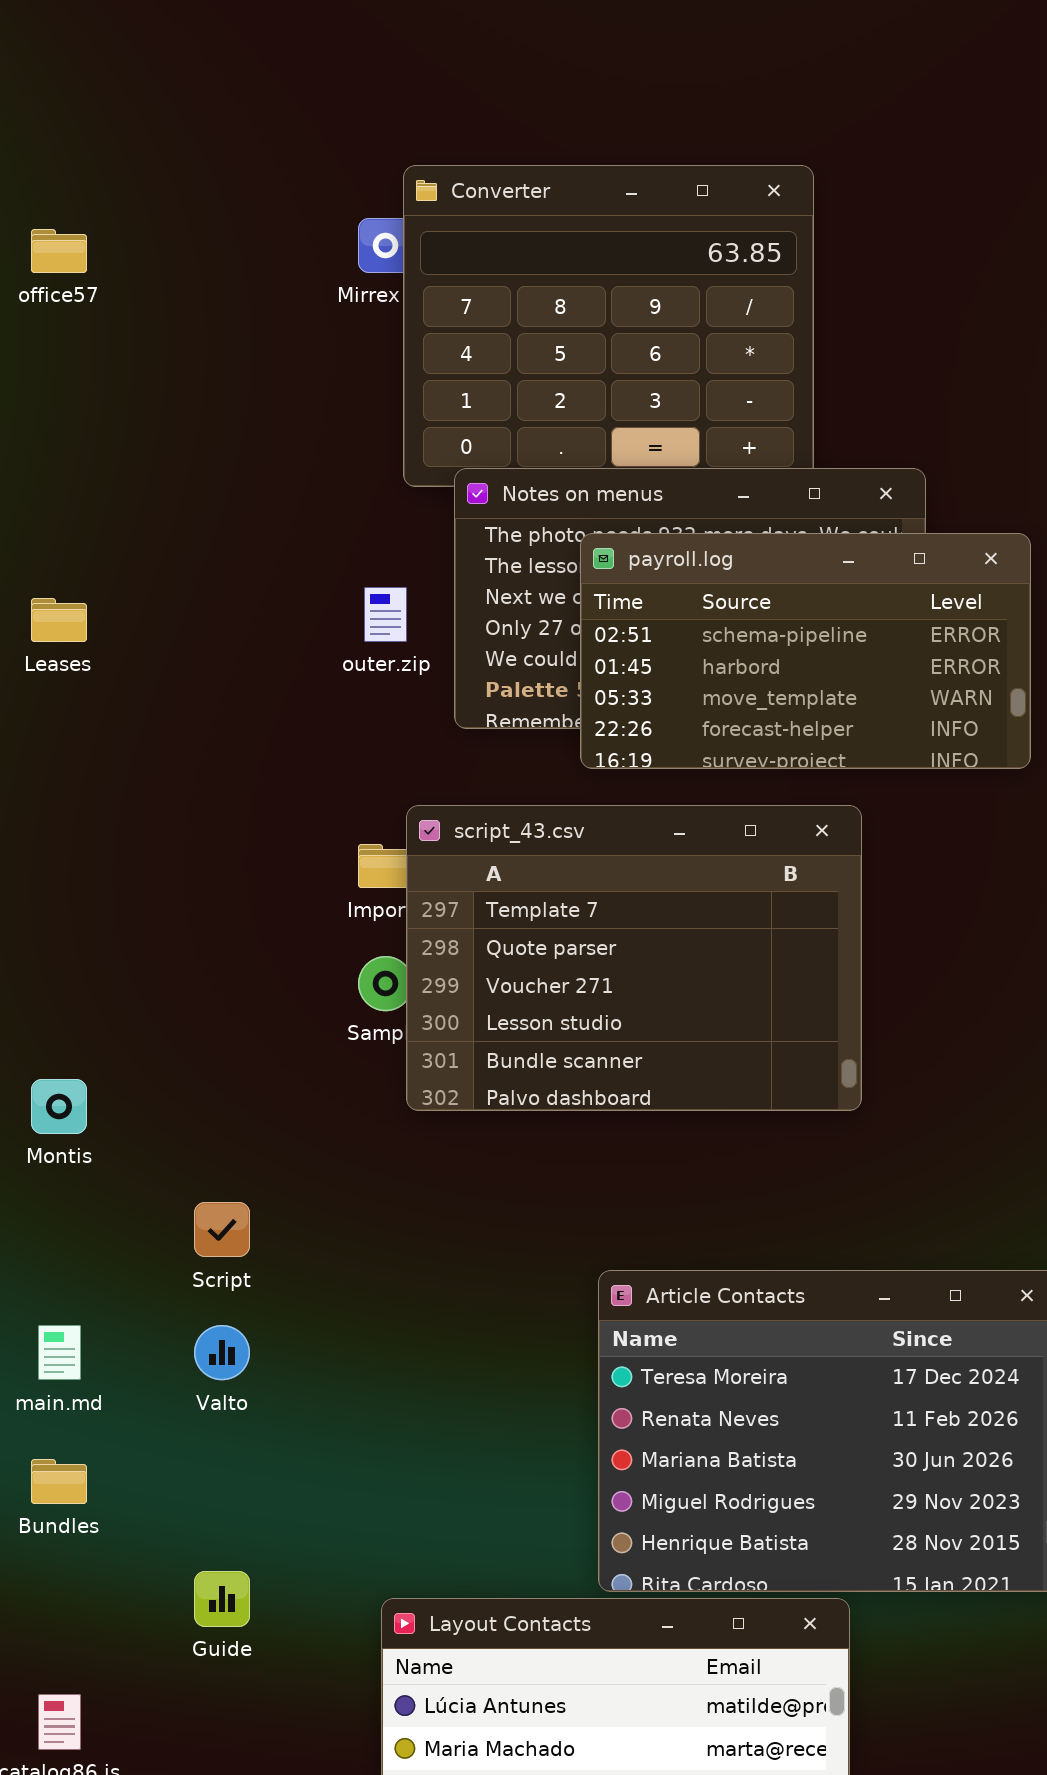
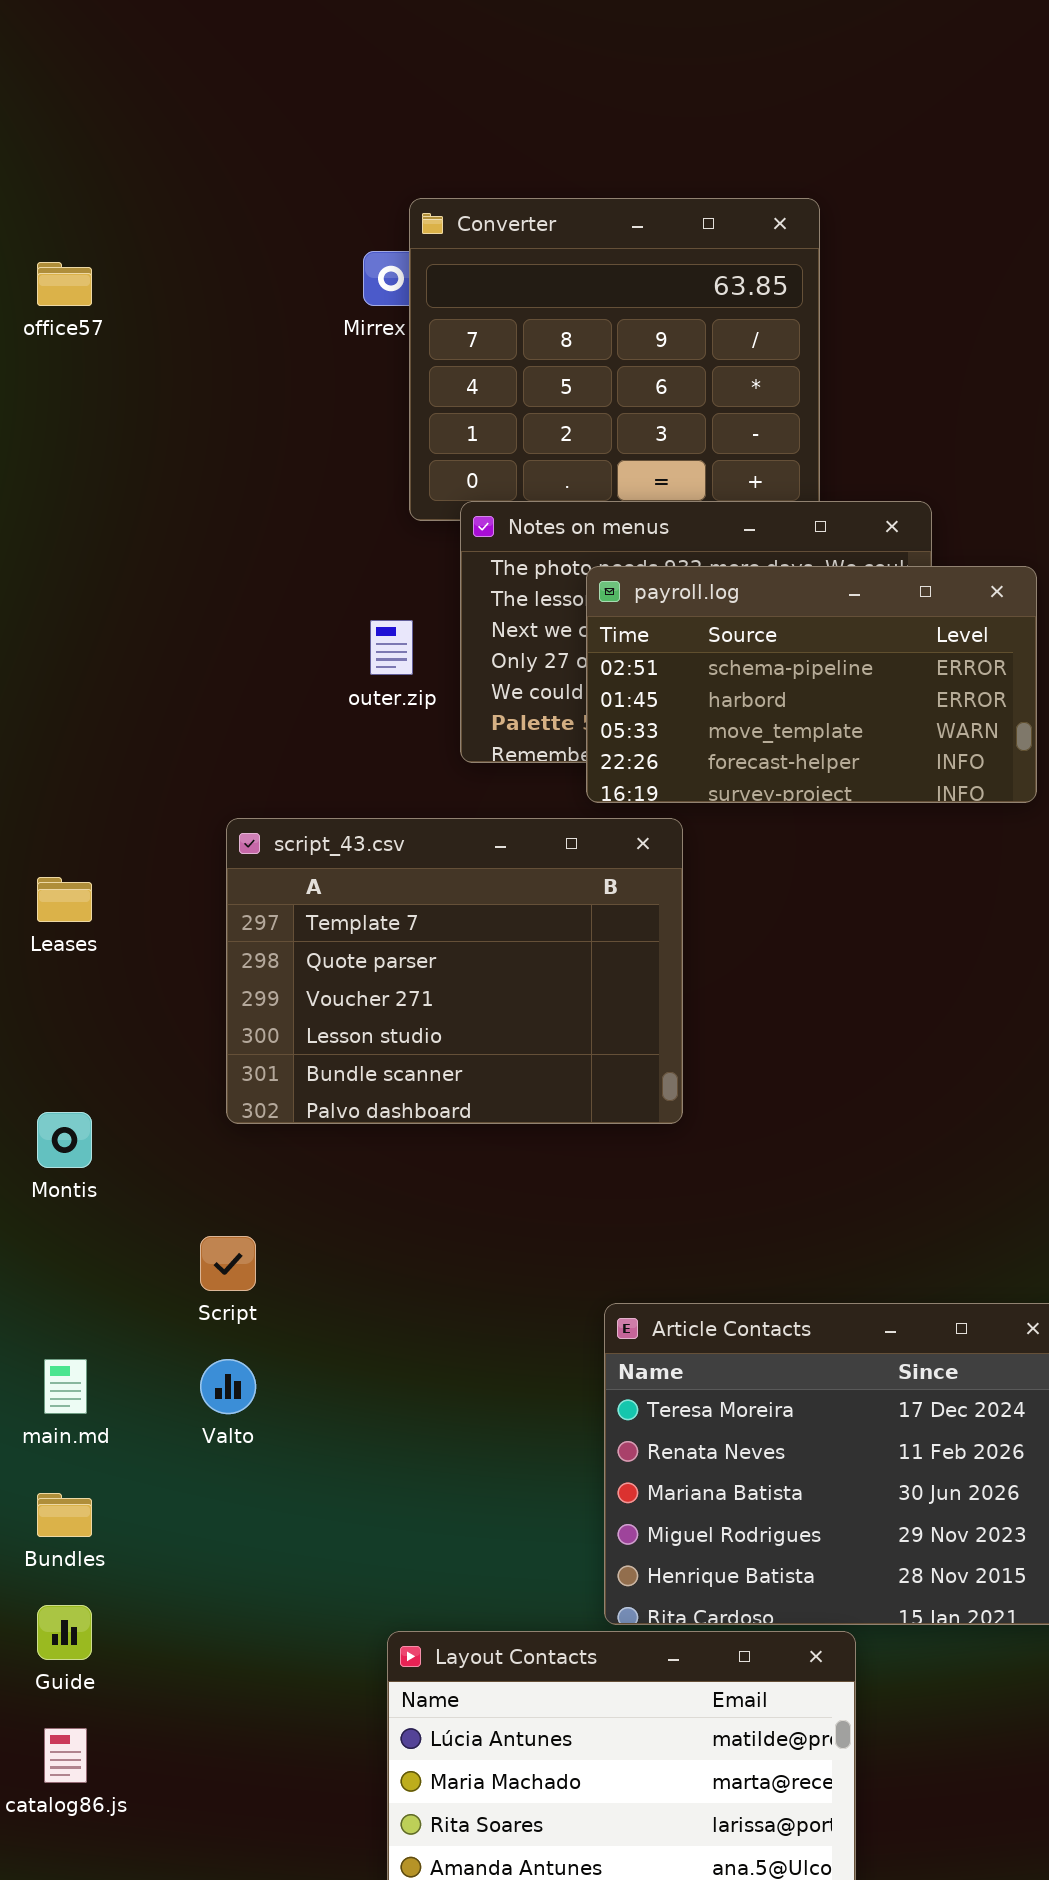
Leases: [31,598,87,642] -> [37,877,92,922], moved
script_43.csv: [406,805,862,1111] -> [226,818,683,1124], moved
Guide: [194,1571,250,1627] -> [37,1605,92,1660], moved

